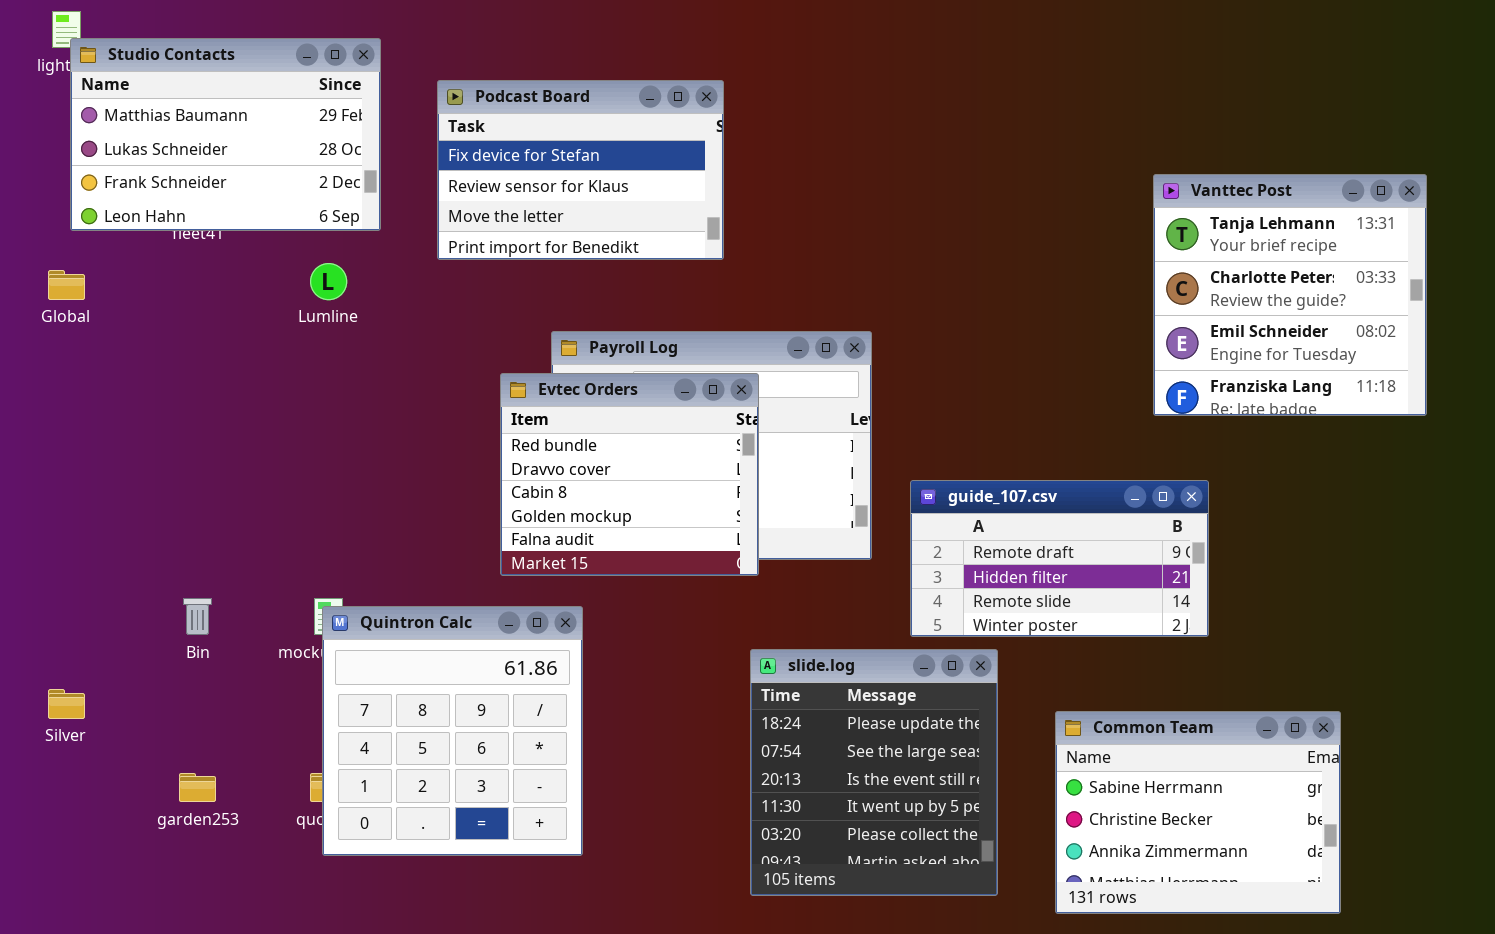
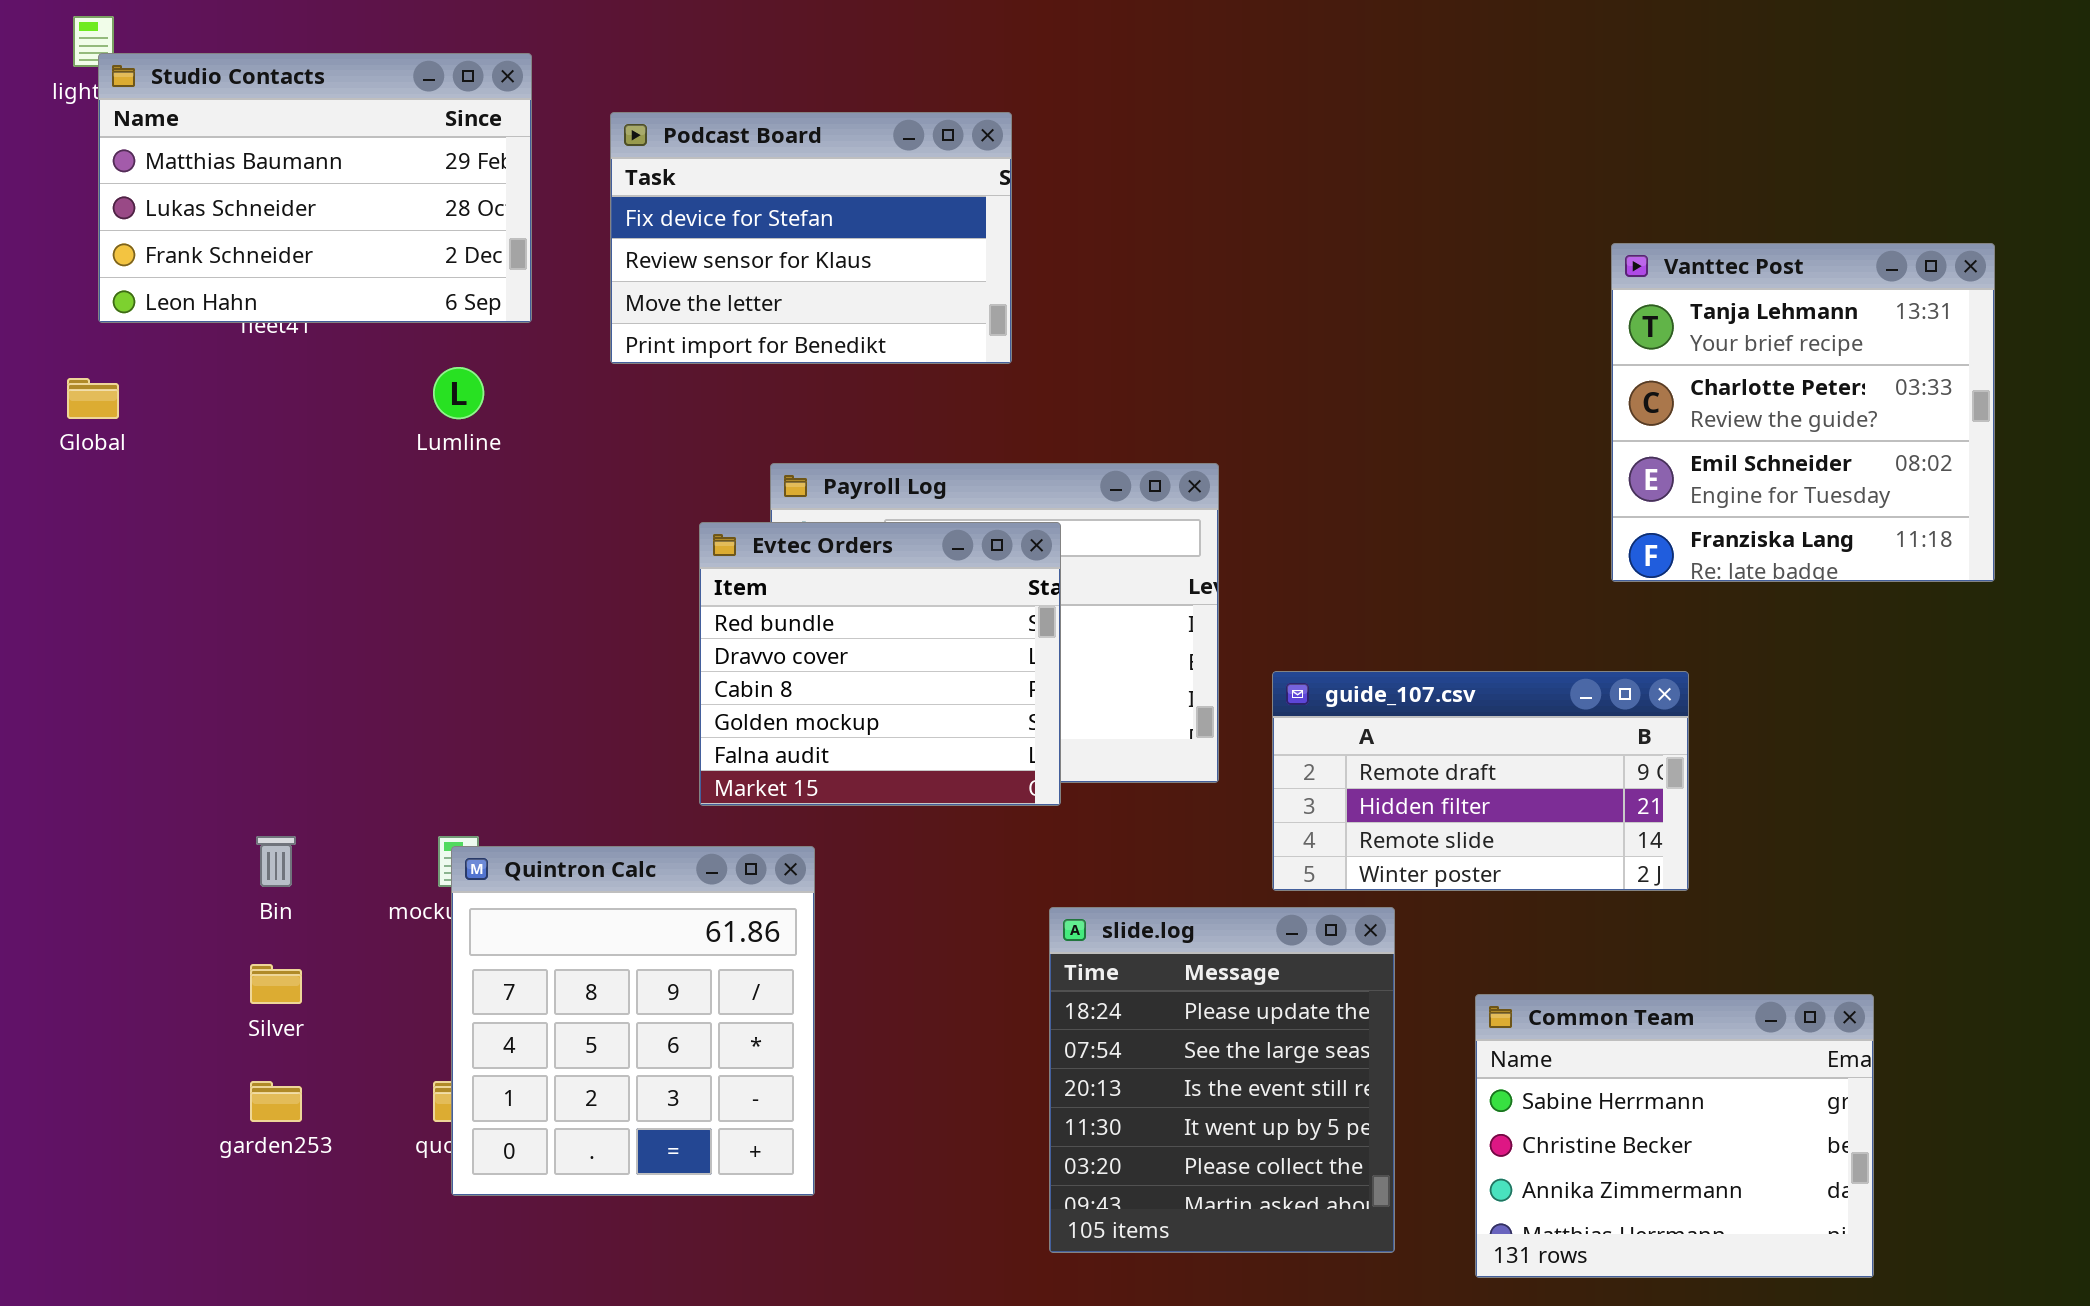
Silver: [48,689,85,719] -> [250,964,302,1004], moved

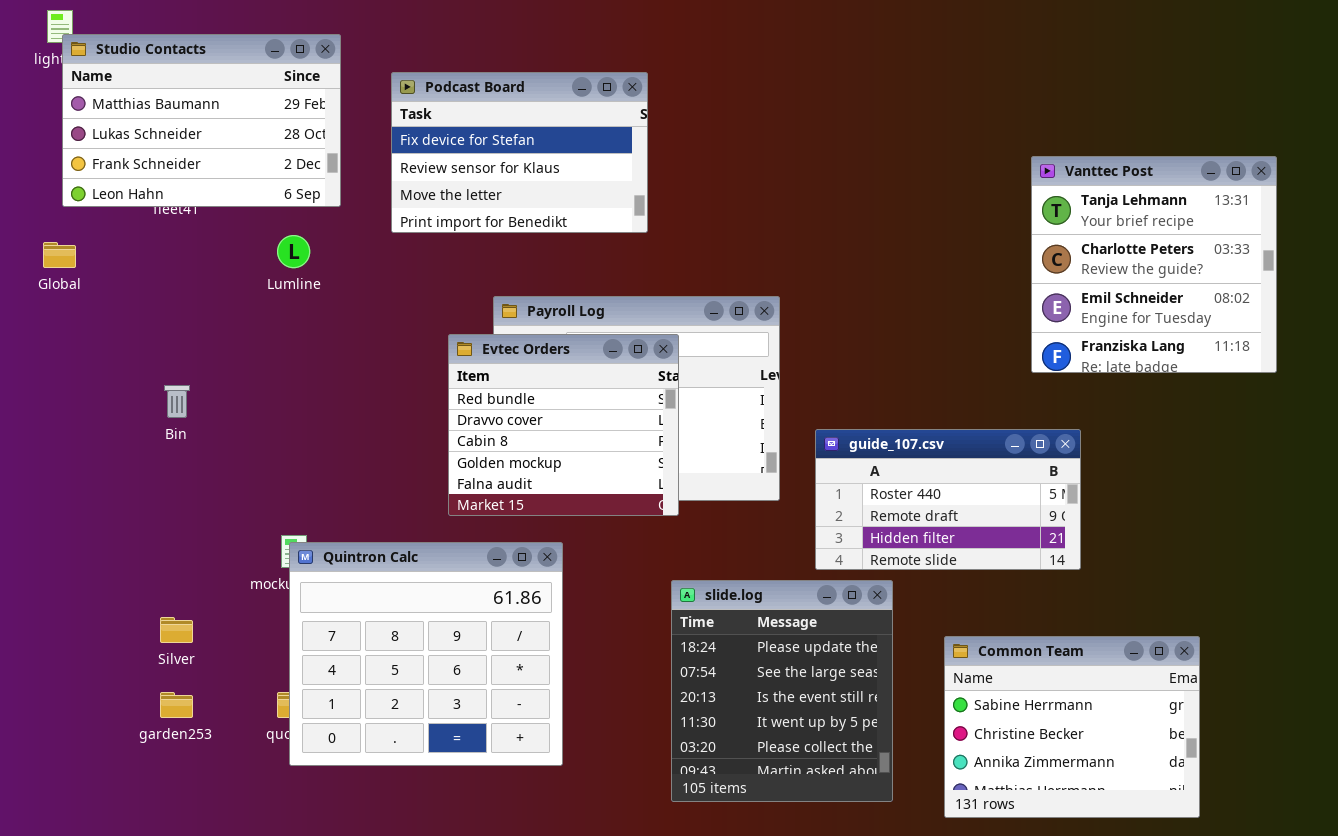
guide_107.csv: [1272,671,1689,891] -> [815,429,1081,570], scrolled up 1 row
Bin: [256,836,296,887] -> [164,385,190,418], moved
Quintron Calc: [451,846,815,1196] -> [289,542,563,766], resized

